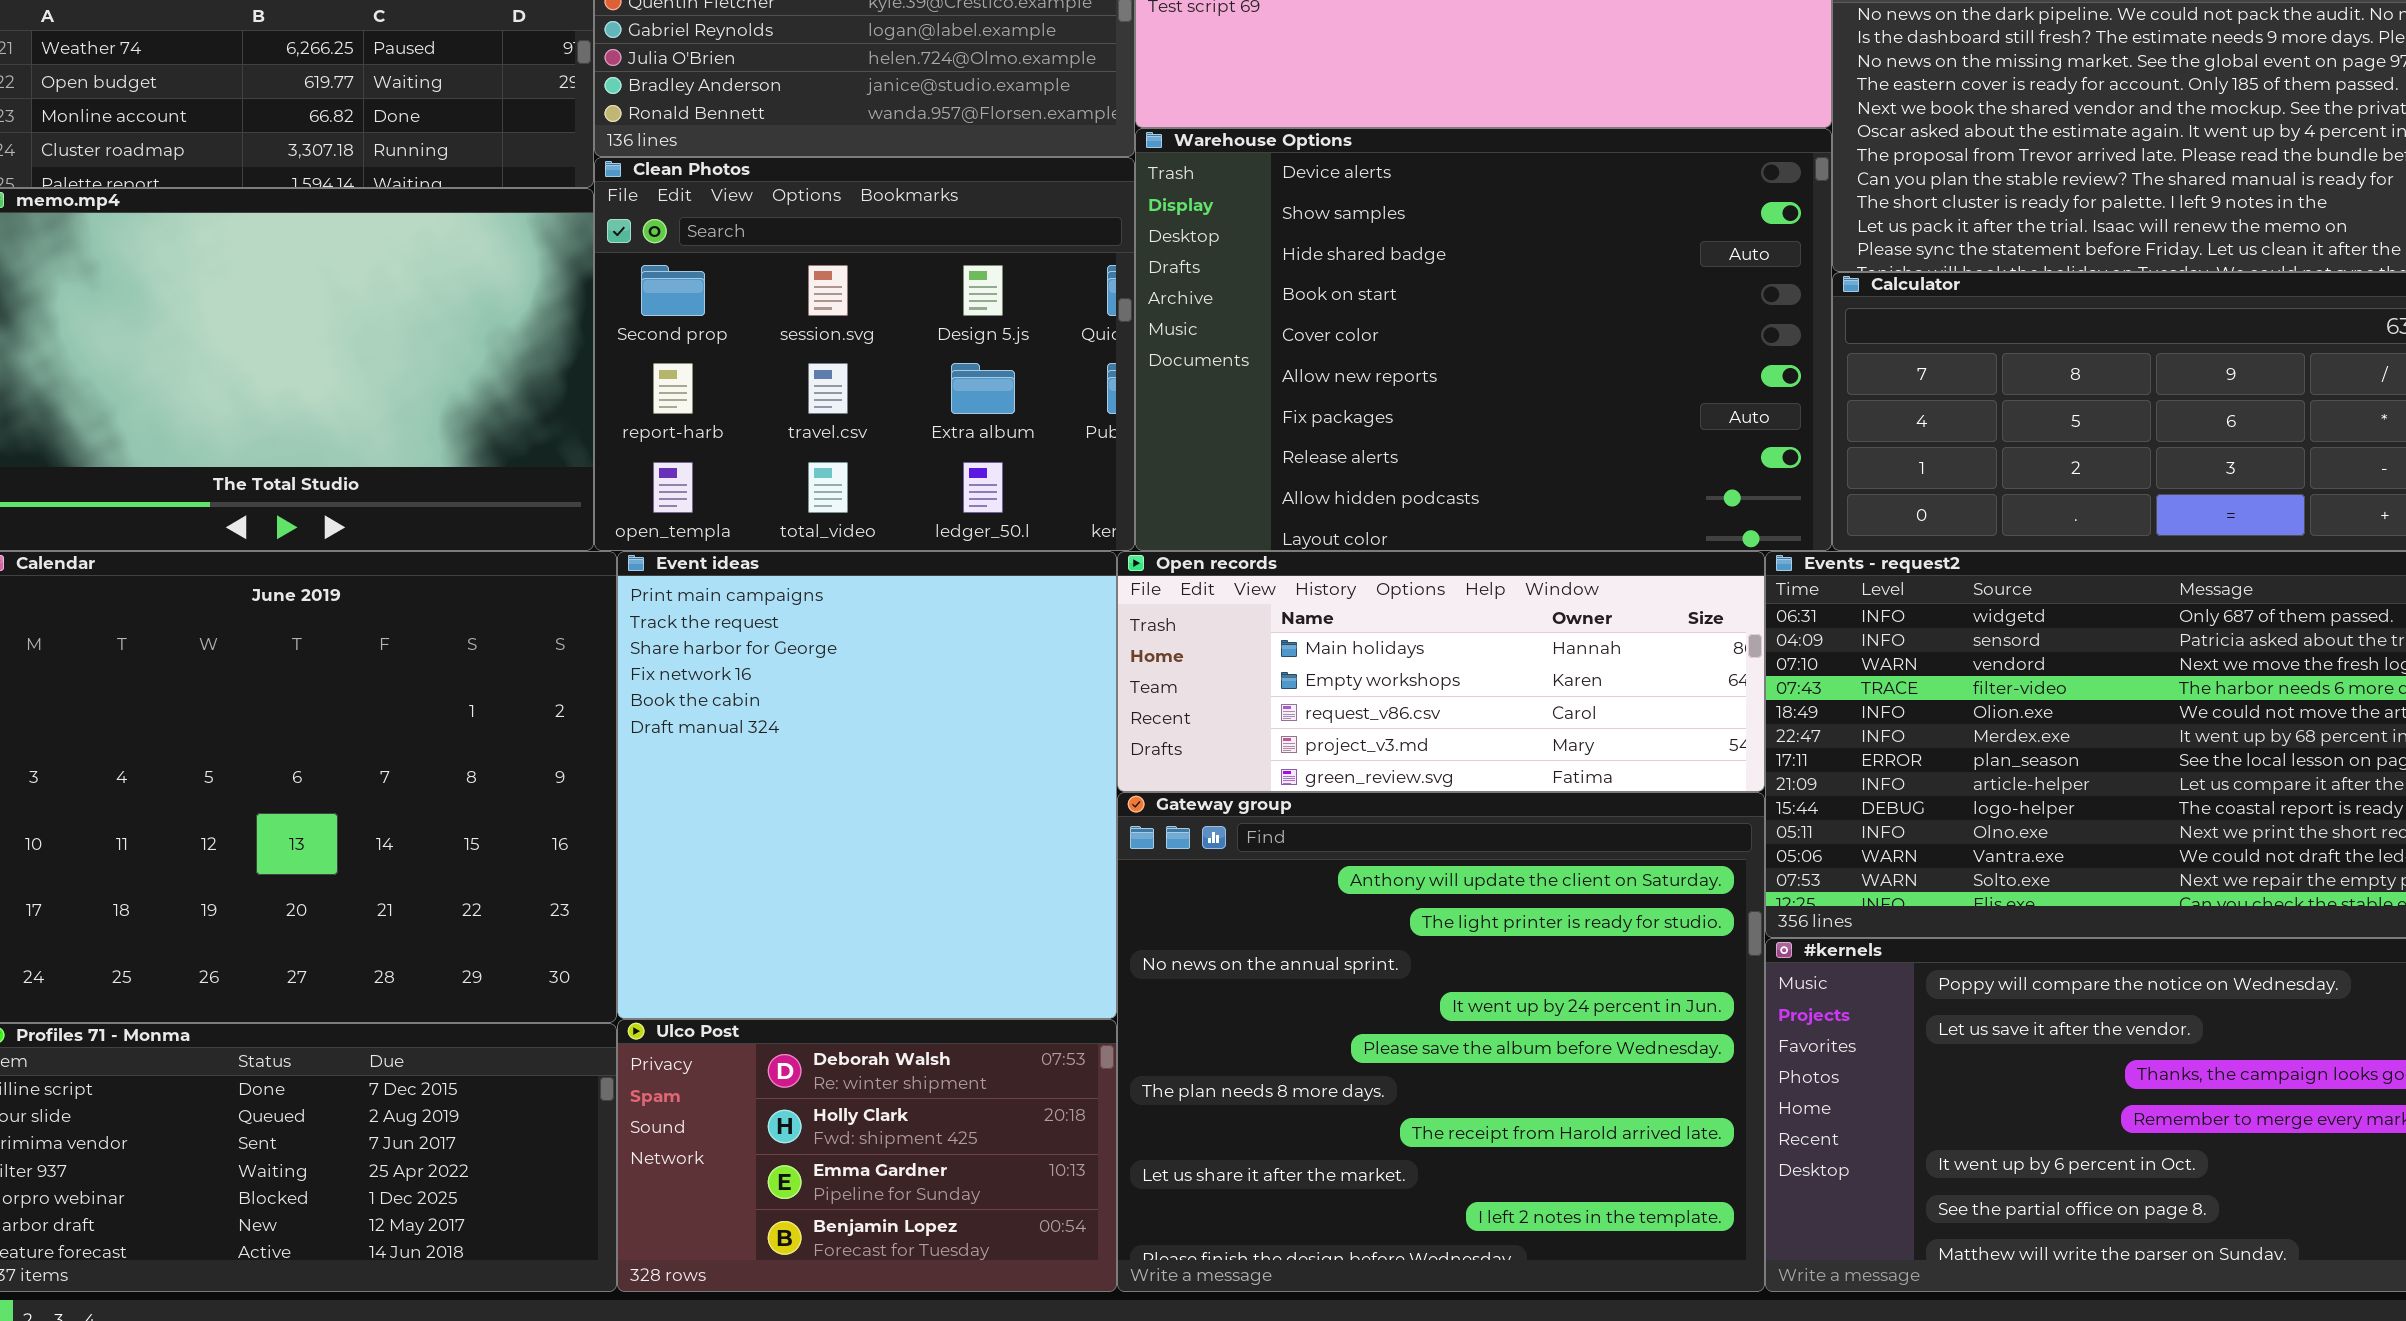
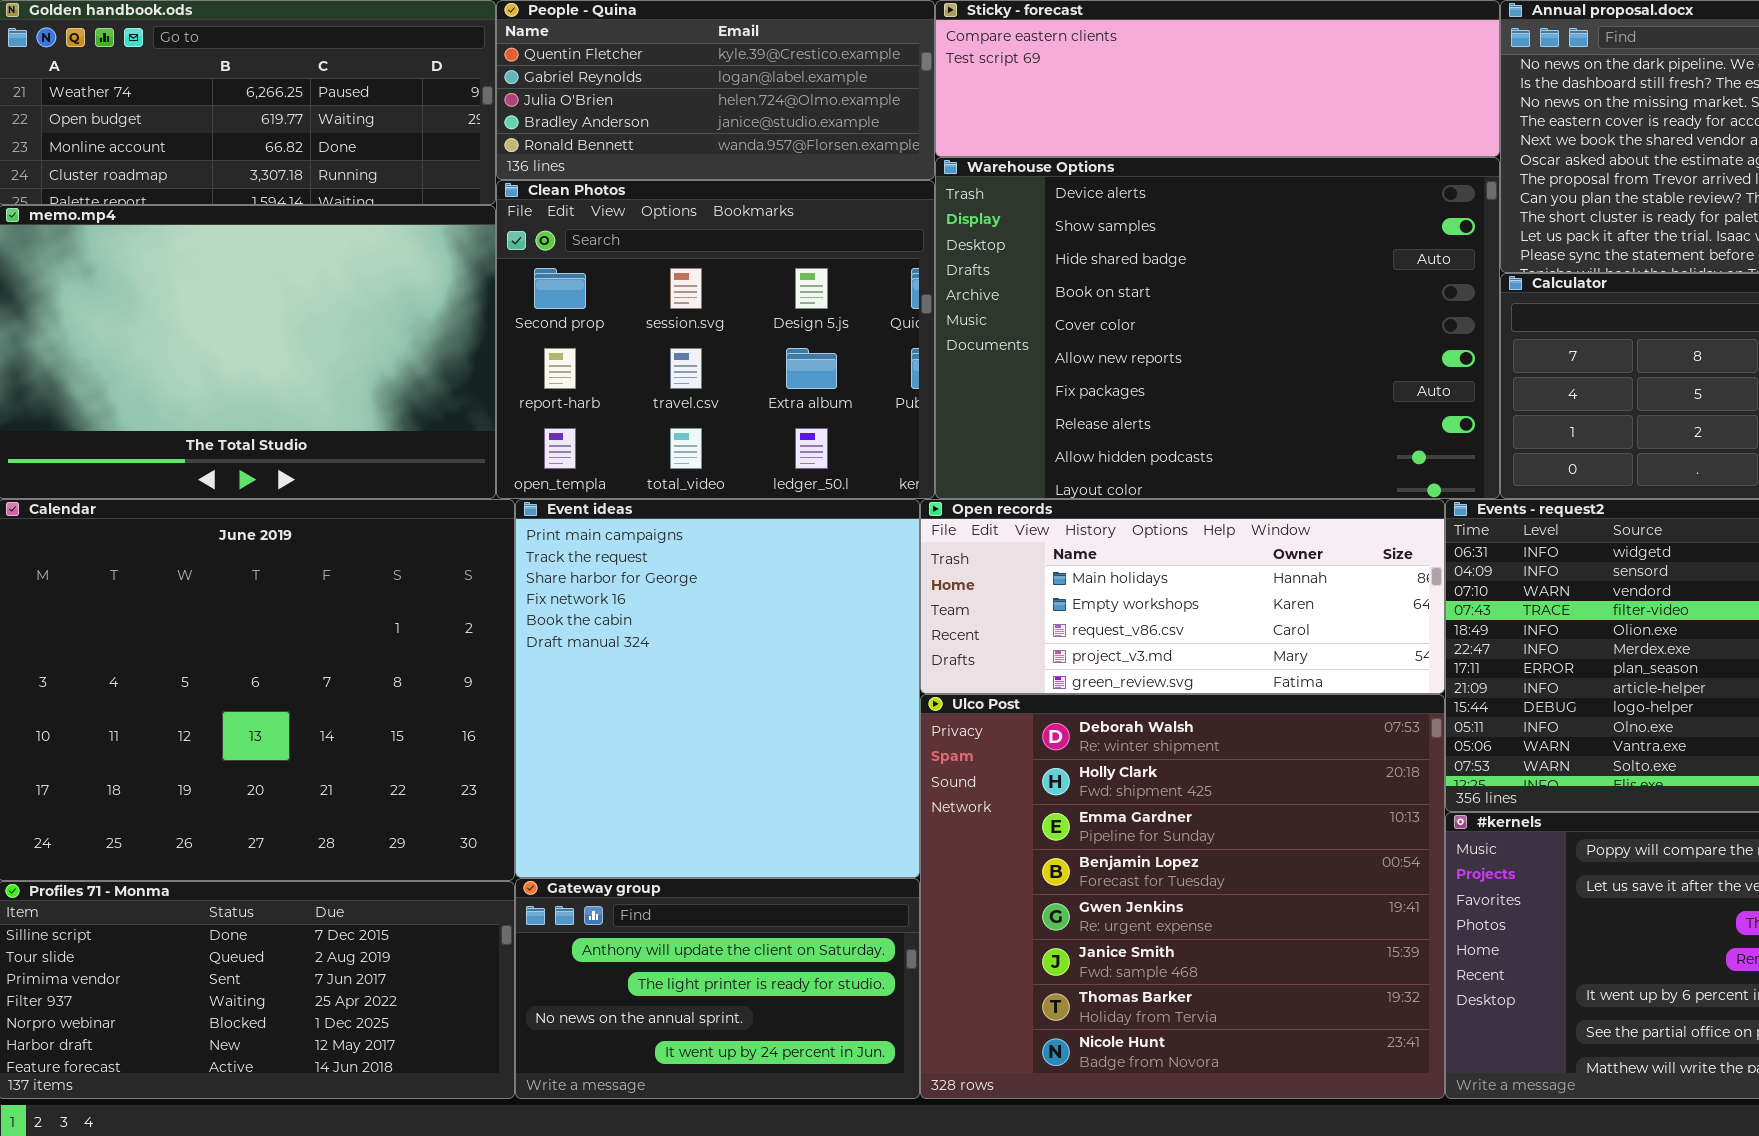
Gateway group: [1117,792,1765,1292] -> [515,878,920,1099], moved, resized
Ulco Post: [617,1019,1117,1292] -> [920,694,1445,1099], moved, resized

